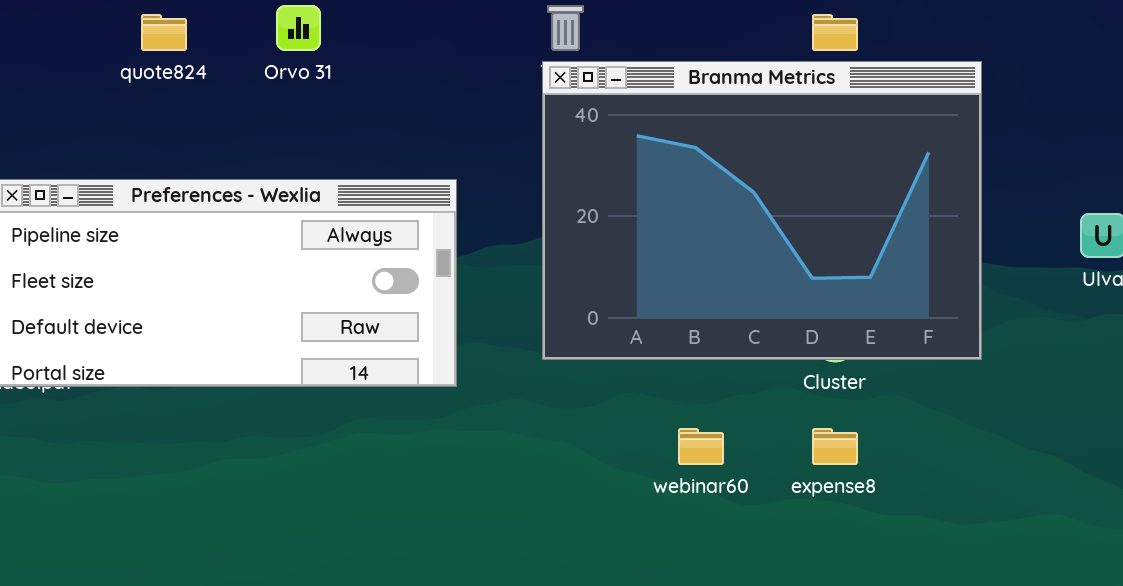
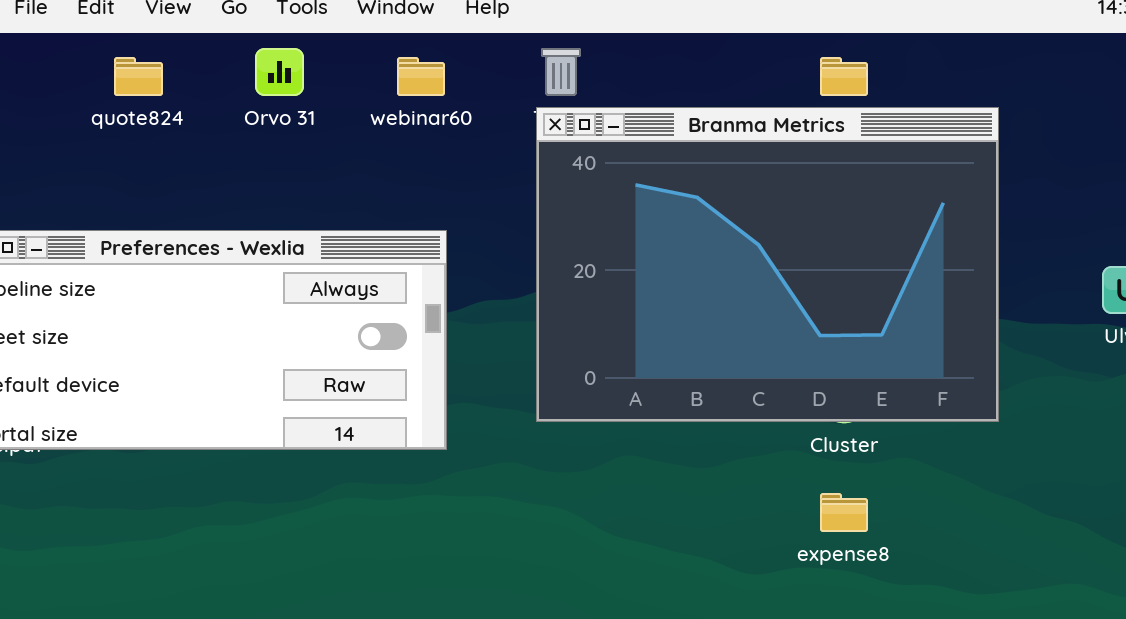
webinar60: [678,428,724,465] -> [397,57,445,96], moved

